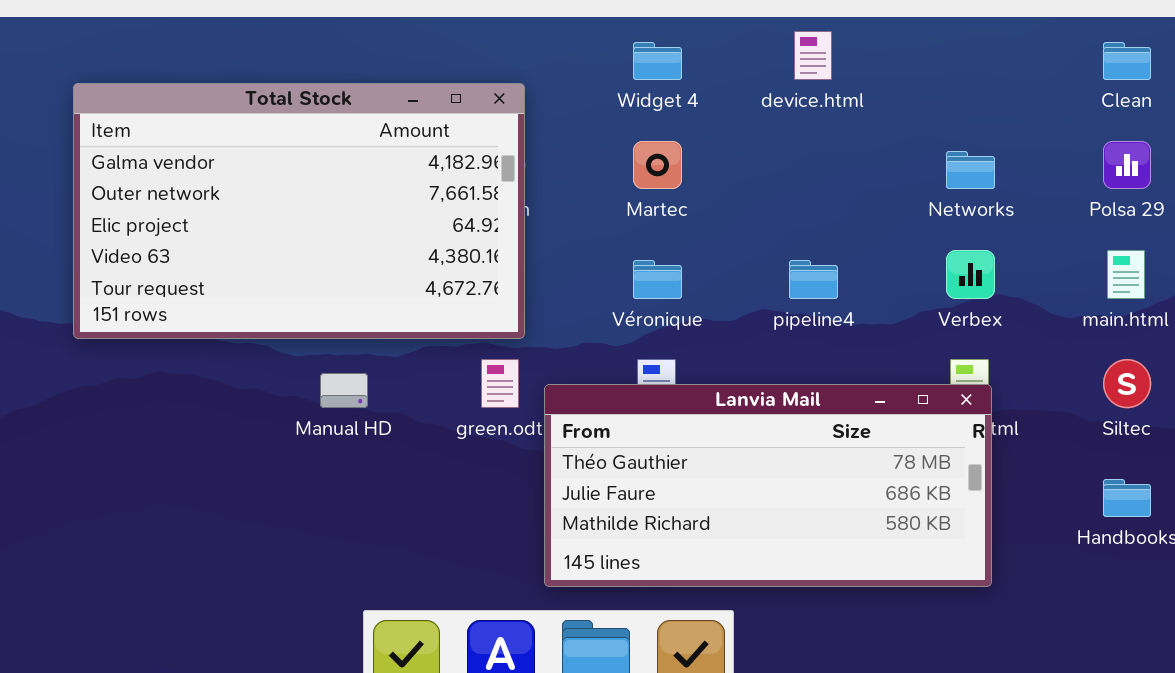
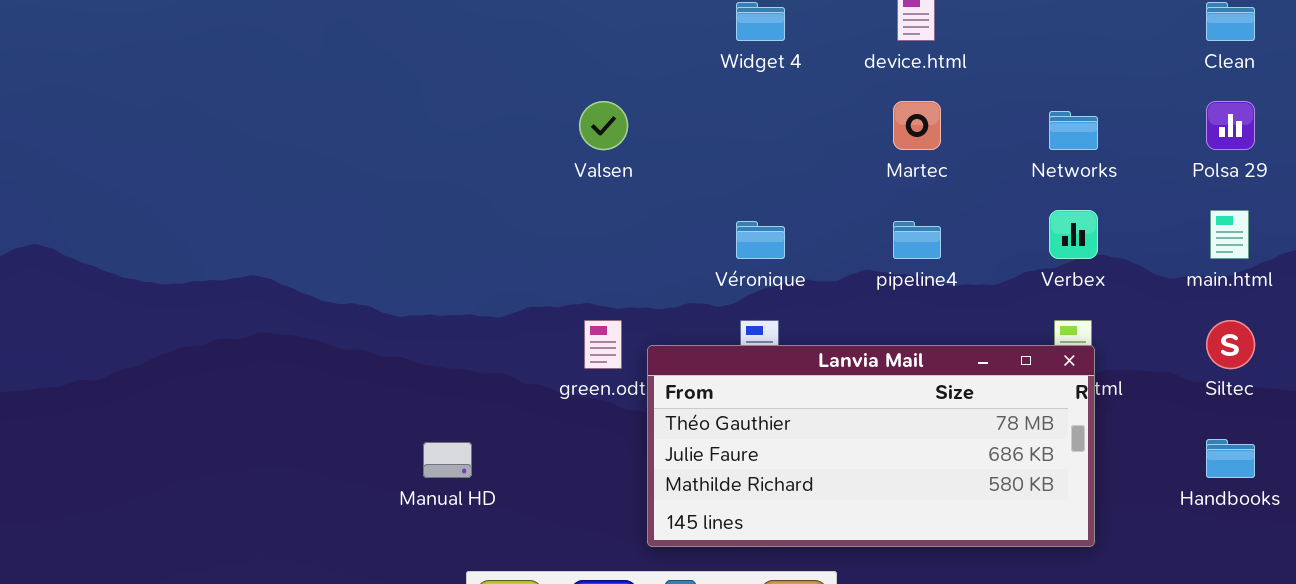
Total Stock: [73,83,525,339] -> none, closed
Martec: [633,141,682,189] -> [893,101,941,150], moved
Manual HD: [320,373,368,408] -> [423,442,472,478], moved

